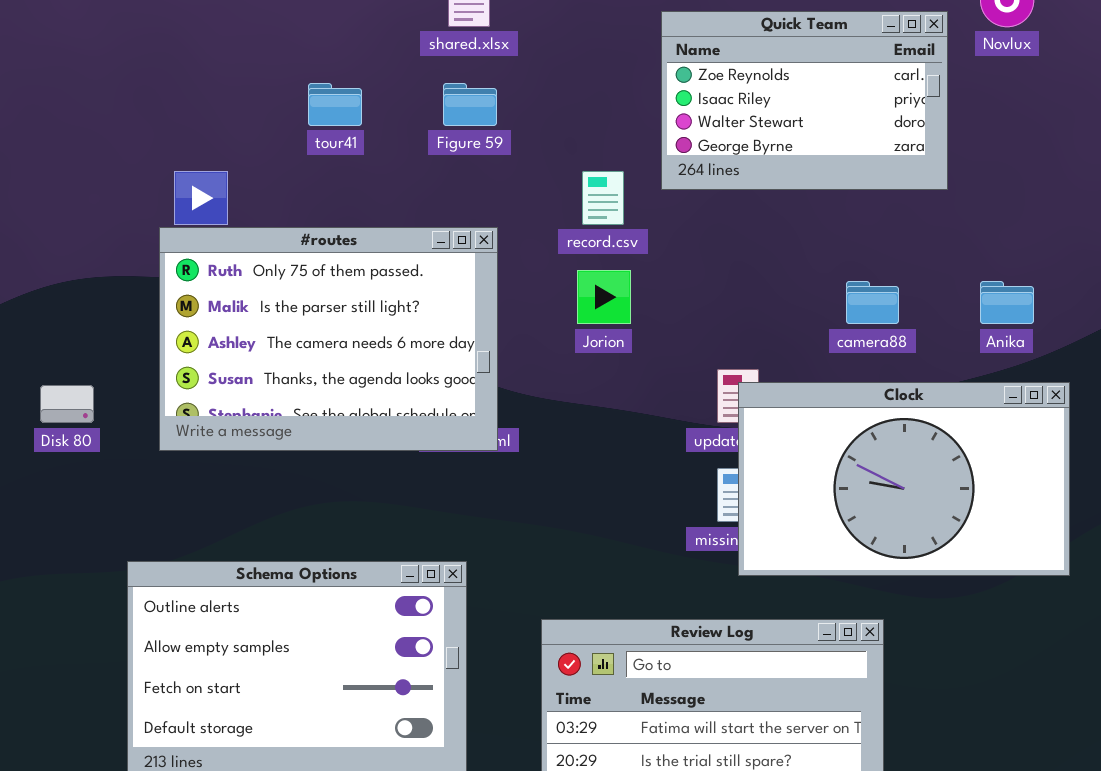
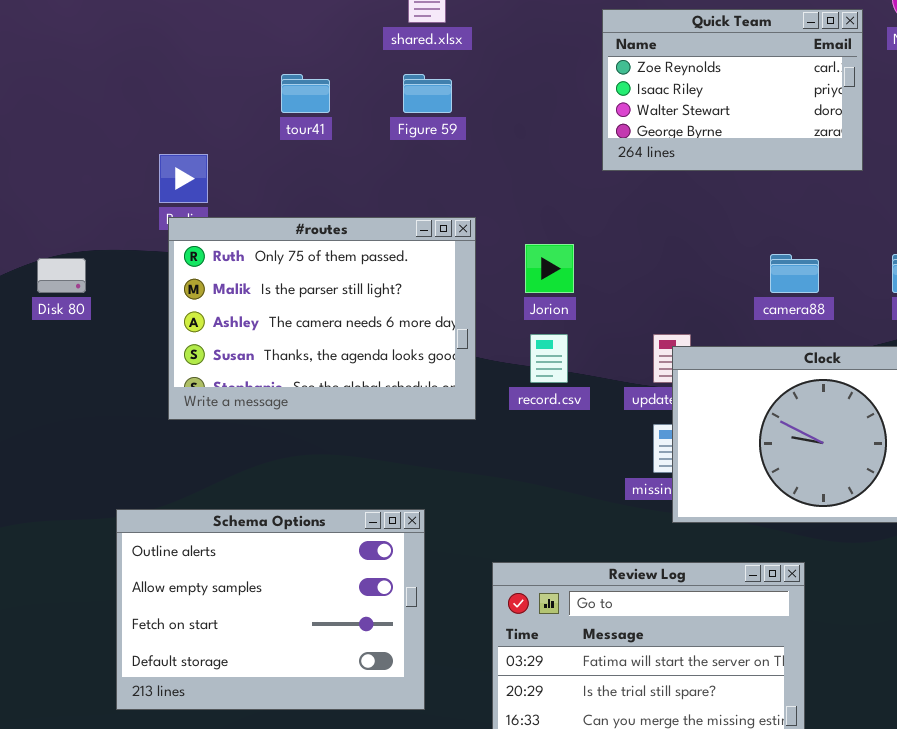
record.csv: [582,171,624,225] -> [530,334,568,383], moved
#routes: [159,227,498,451] -> [168,217,476,420], moved
Disk 80: [40,385,94,423] -> [37,258,86,293], moved

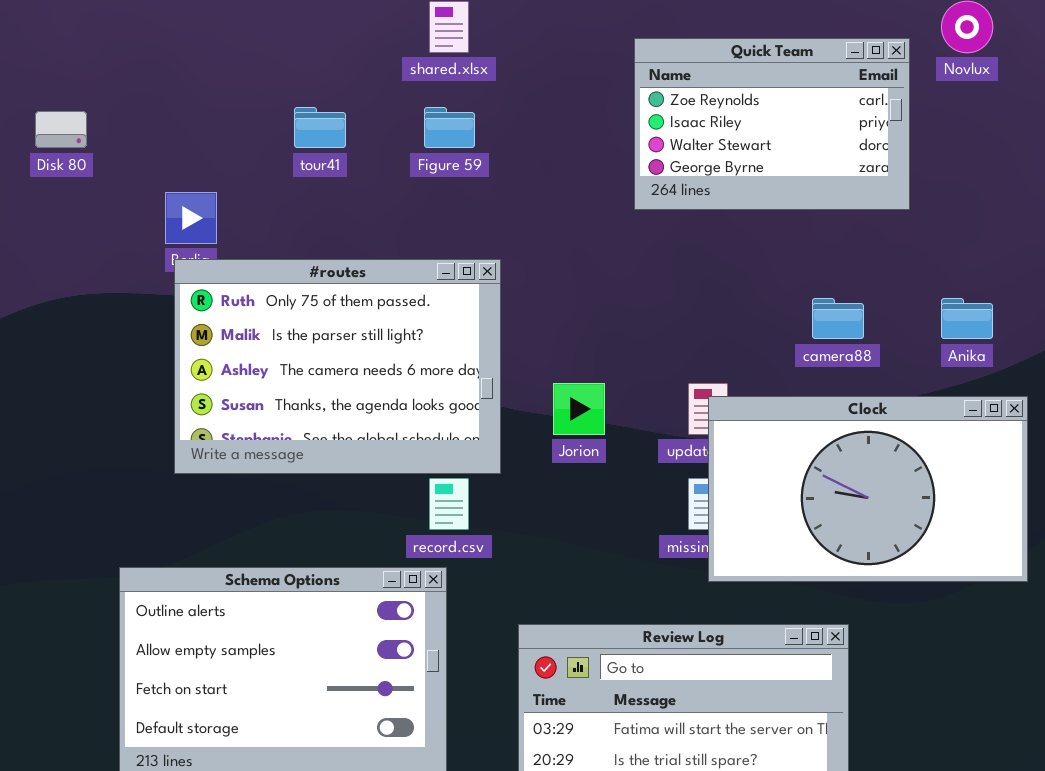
Jorion: [525,244,574,293] -> [553,383,605,435], moved
Disk 80: [37,258,86,293] -> [35,111,87,148], moved
record.csv: [530,334,568,383] -> [429,478,469,530], moved

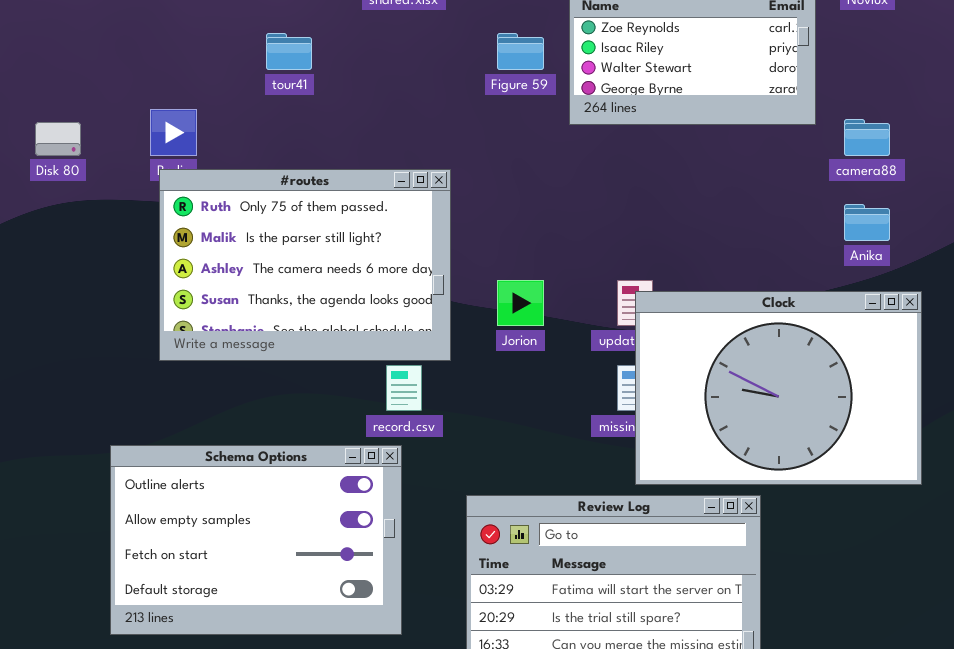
Figure 59: [424,107,475,148] -> [497,33,544,70], moved
Disk 80: [35,111,87,148] -> [35,122,81,156], moved
camera88: [812,298,864,339] -> [844,119,890,156], moved
Clock: [708,396,1028,582] -> [635,291,922,485], resized

